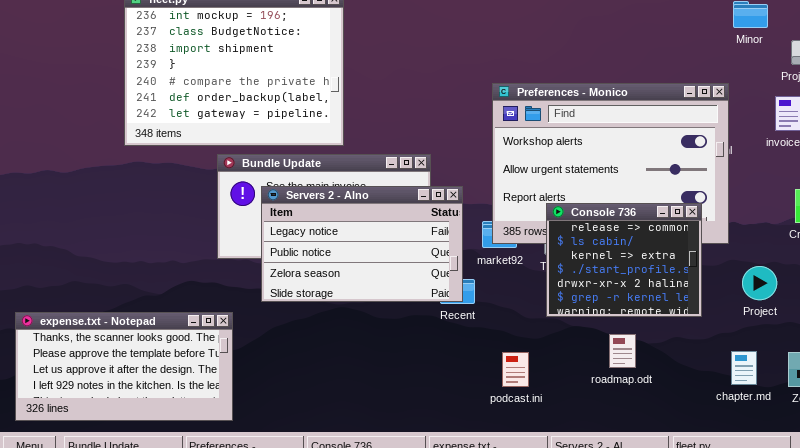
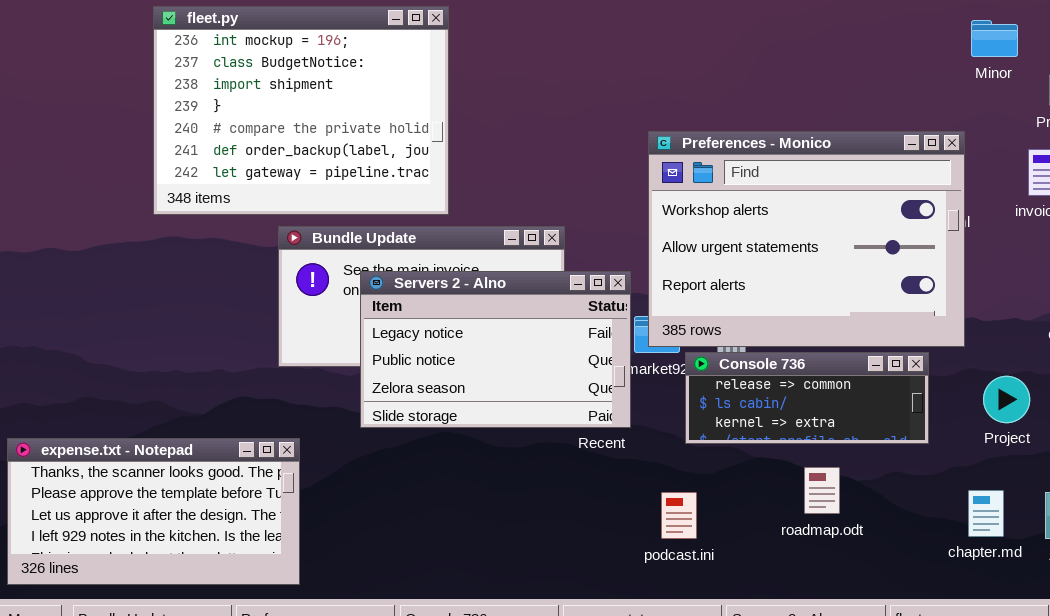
Servers 2 - Alno: [261,186,463,302] -> [360,271,631,428], moved
Console 736: [546,203,702,317] -> [685,352,929,444], resized

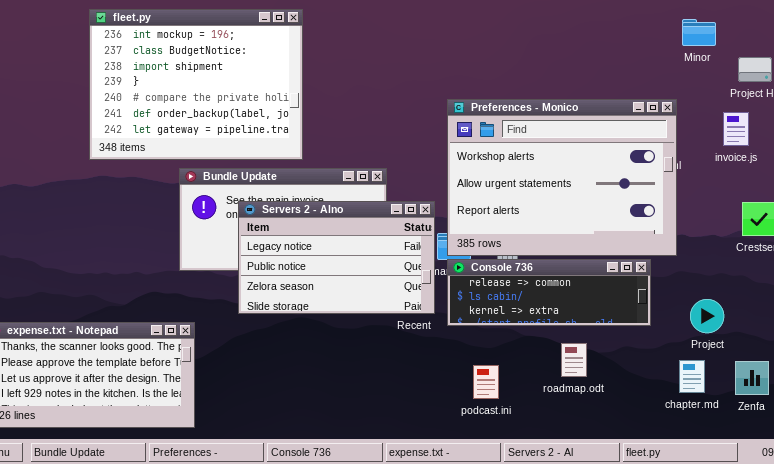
Console 736: [685,352,929,444] -> [447,259,651,326], resized
Project: [983,376,1030,423] -> [690,299,724,333], moved
podcast.ini: [661,492,697,539] -> [473,365,499,399], moved

